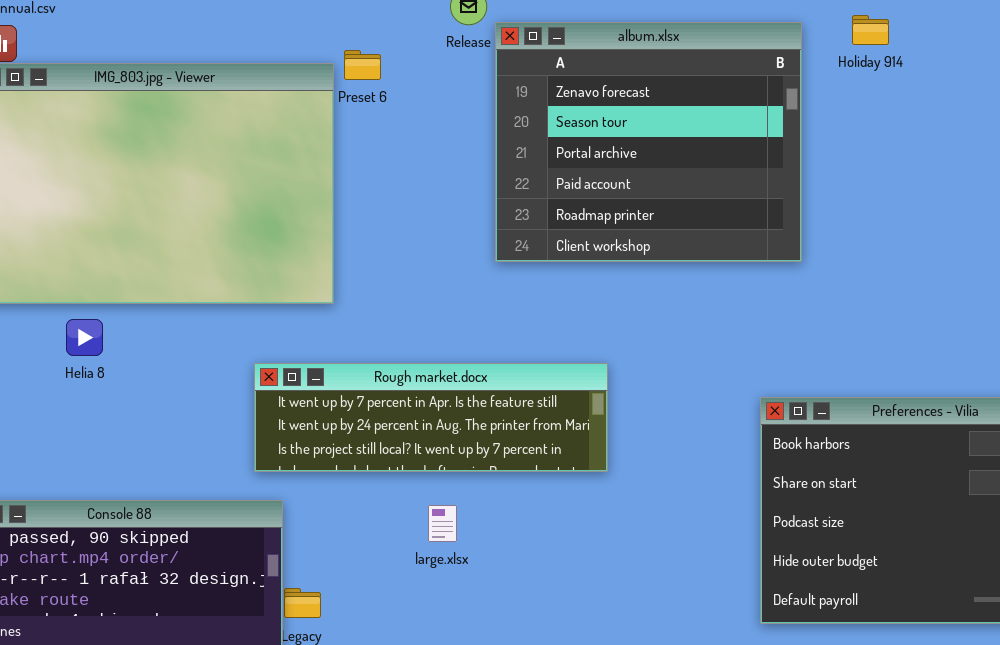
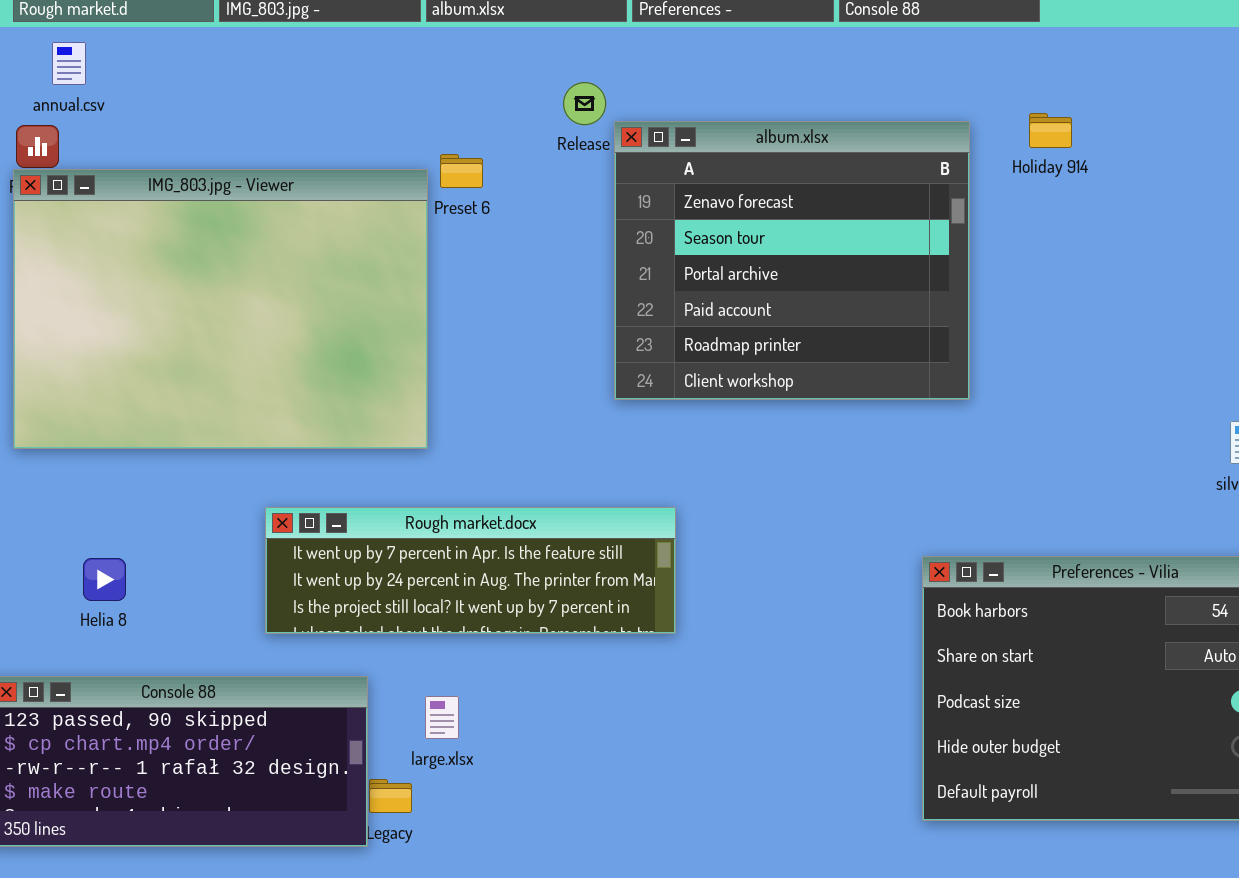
Helia 8: [66,319,103,356] -> [83,558,126,601], moved
Rough market.docx: [254,363,608,472] -> [265,507,676,634], moved
large.xlsx: [428,505,457,542] -> [425,696,459,739], moved

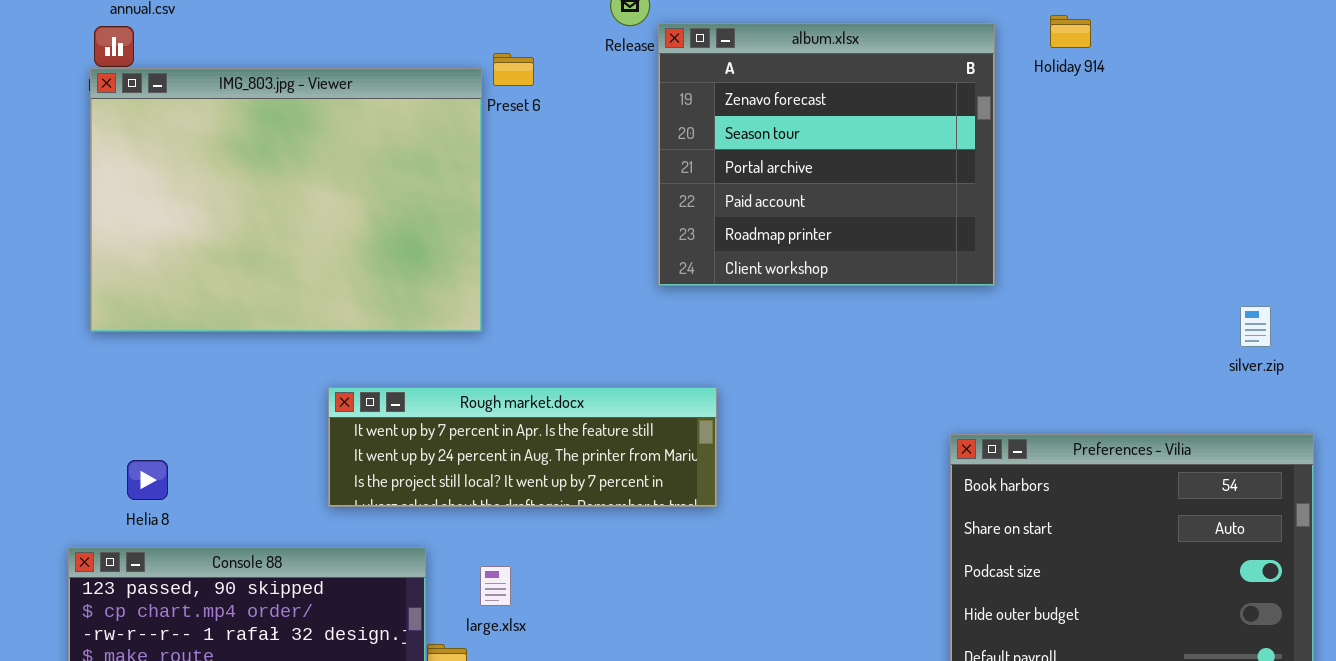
Helia 8: [83,558,126,601] -> [127,460,168,500], moved

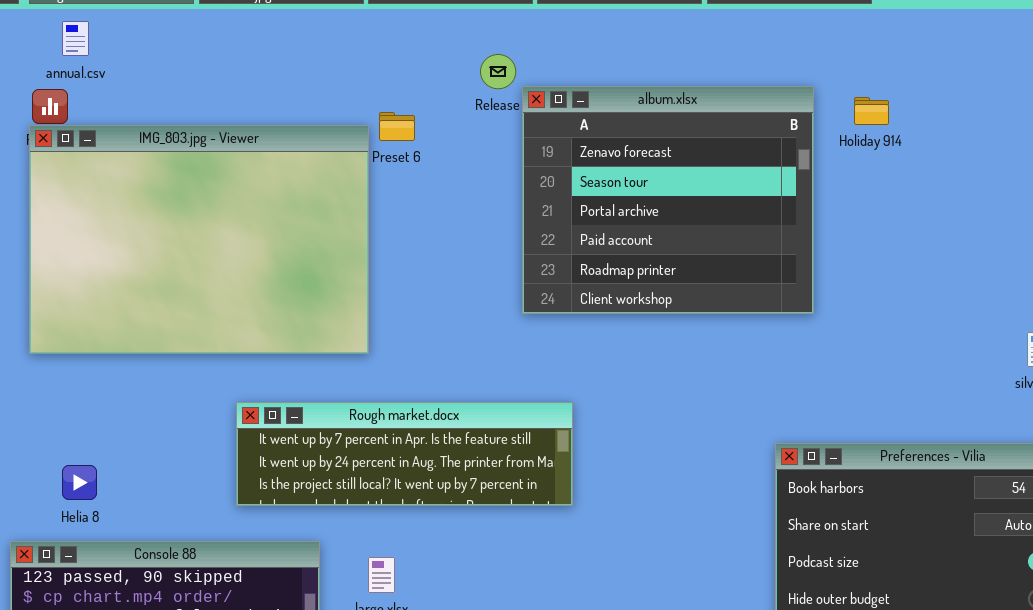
Holiday 914: [1050,15,1091,48] -> [854,97,889,125], moved

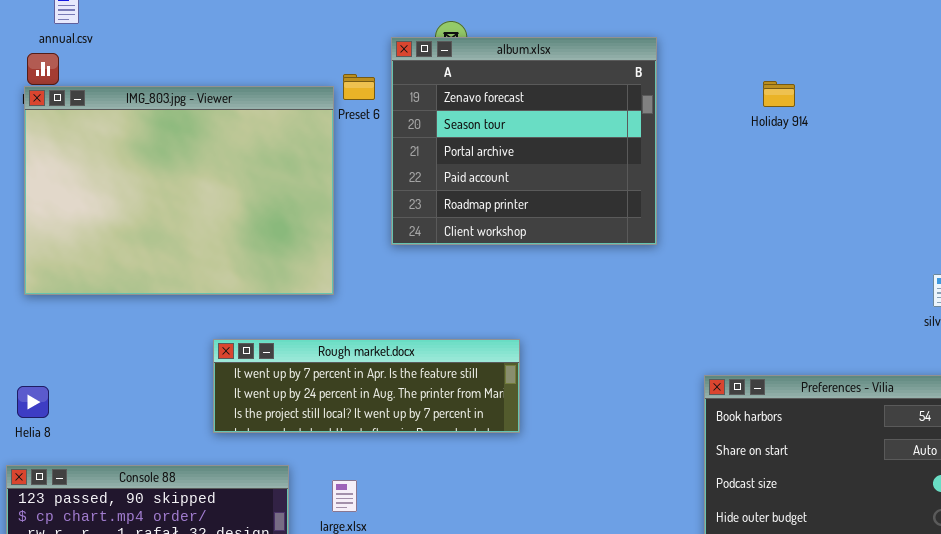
album.xlsx: [522,86,814,314] -> [391,37,657,245], moved
Holiday 914: [854,97,889,125] -> [763,81,795,107], moved
Helia 8: [62,465,97,500] -> [17,386,49,418], moved

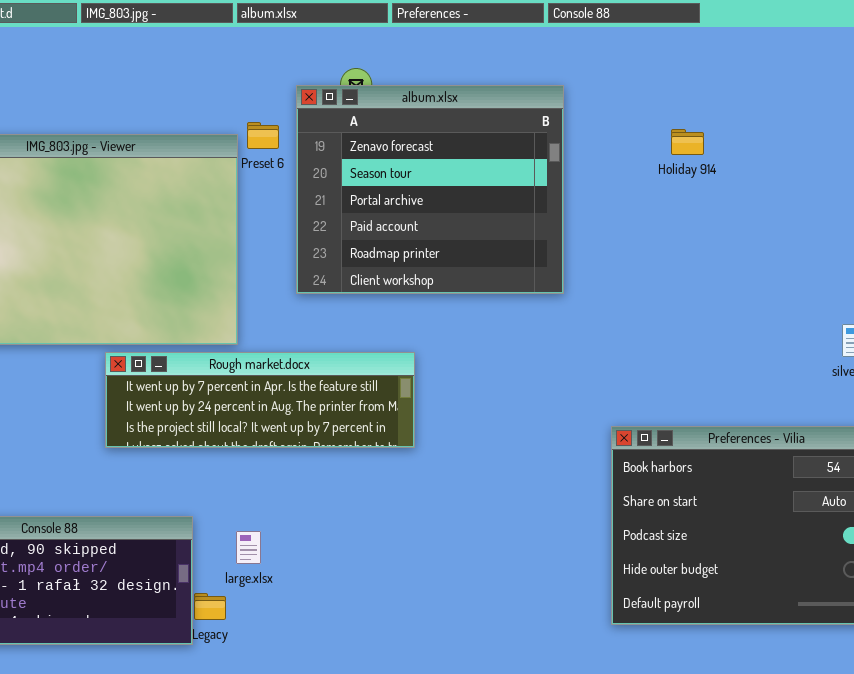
Rough market.docx: [213,339,520,433] -> [105,352,415,448], moved

